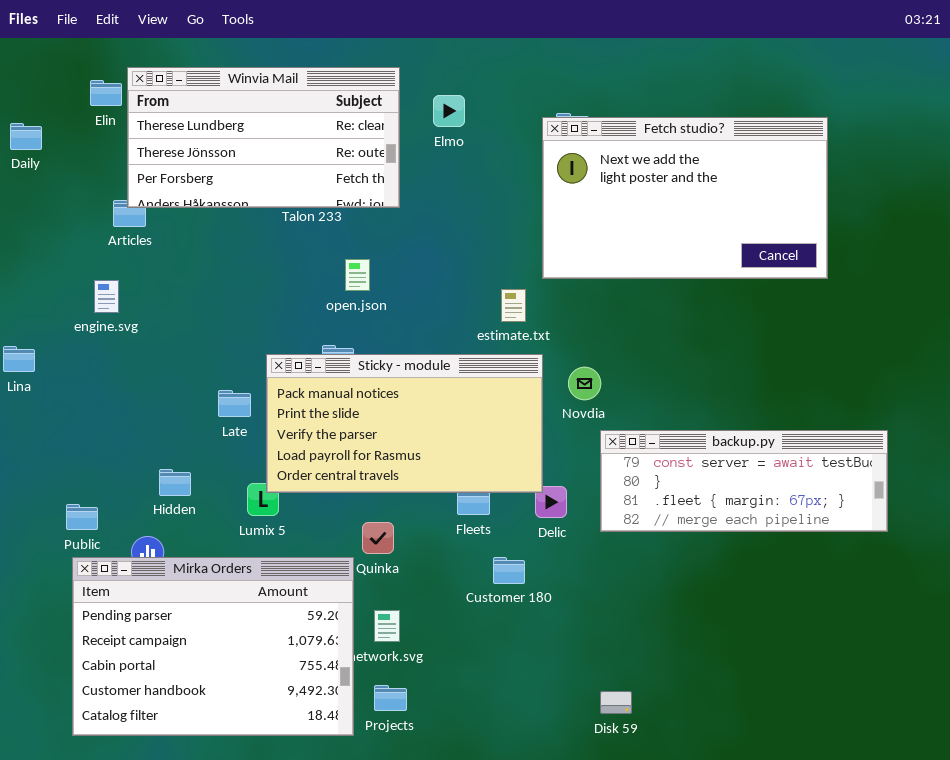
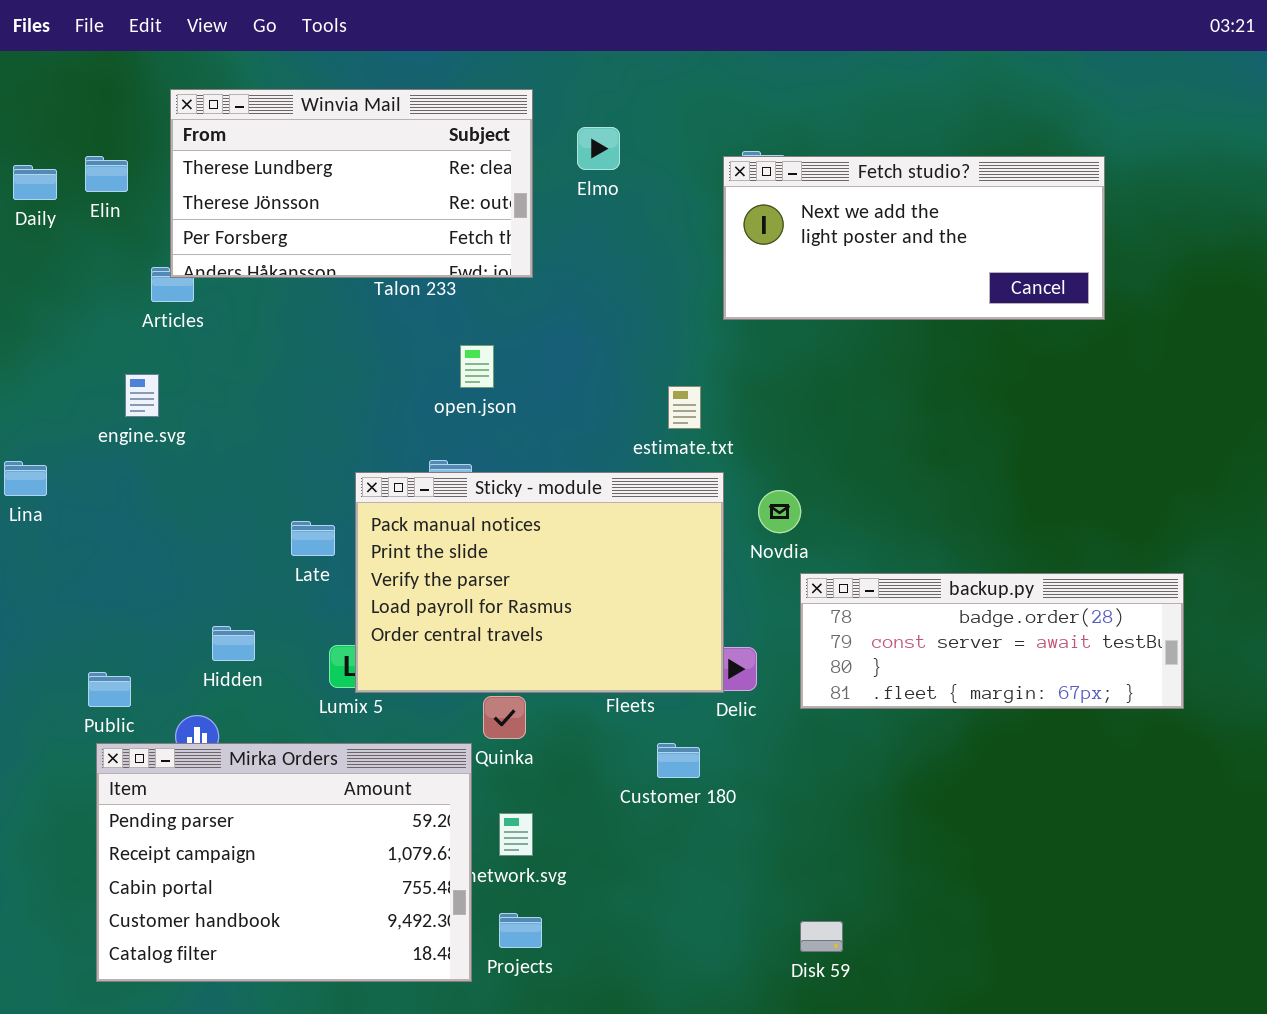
Elin: [90,80,122,106] -> [85,156,128,192], moved
Fetch studio?: [542,117,828,279] -> [723,156,1105,320], resized
Sticky - module: [266,354,543,493] -> [355,472,724,693], resized
backup.py: [600,430,888,532] -> [800,573,1184,709], scrolled up 1 row

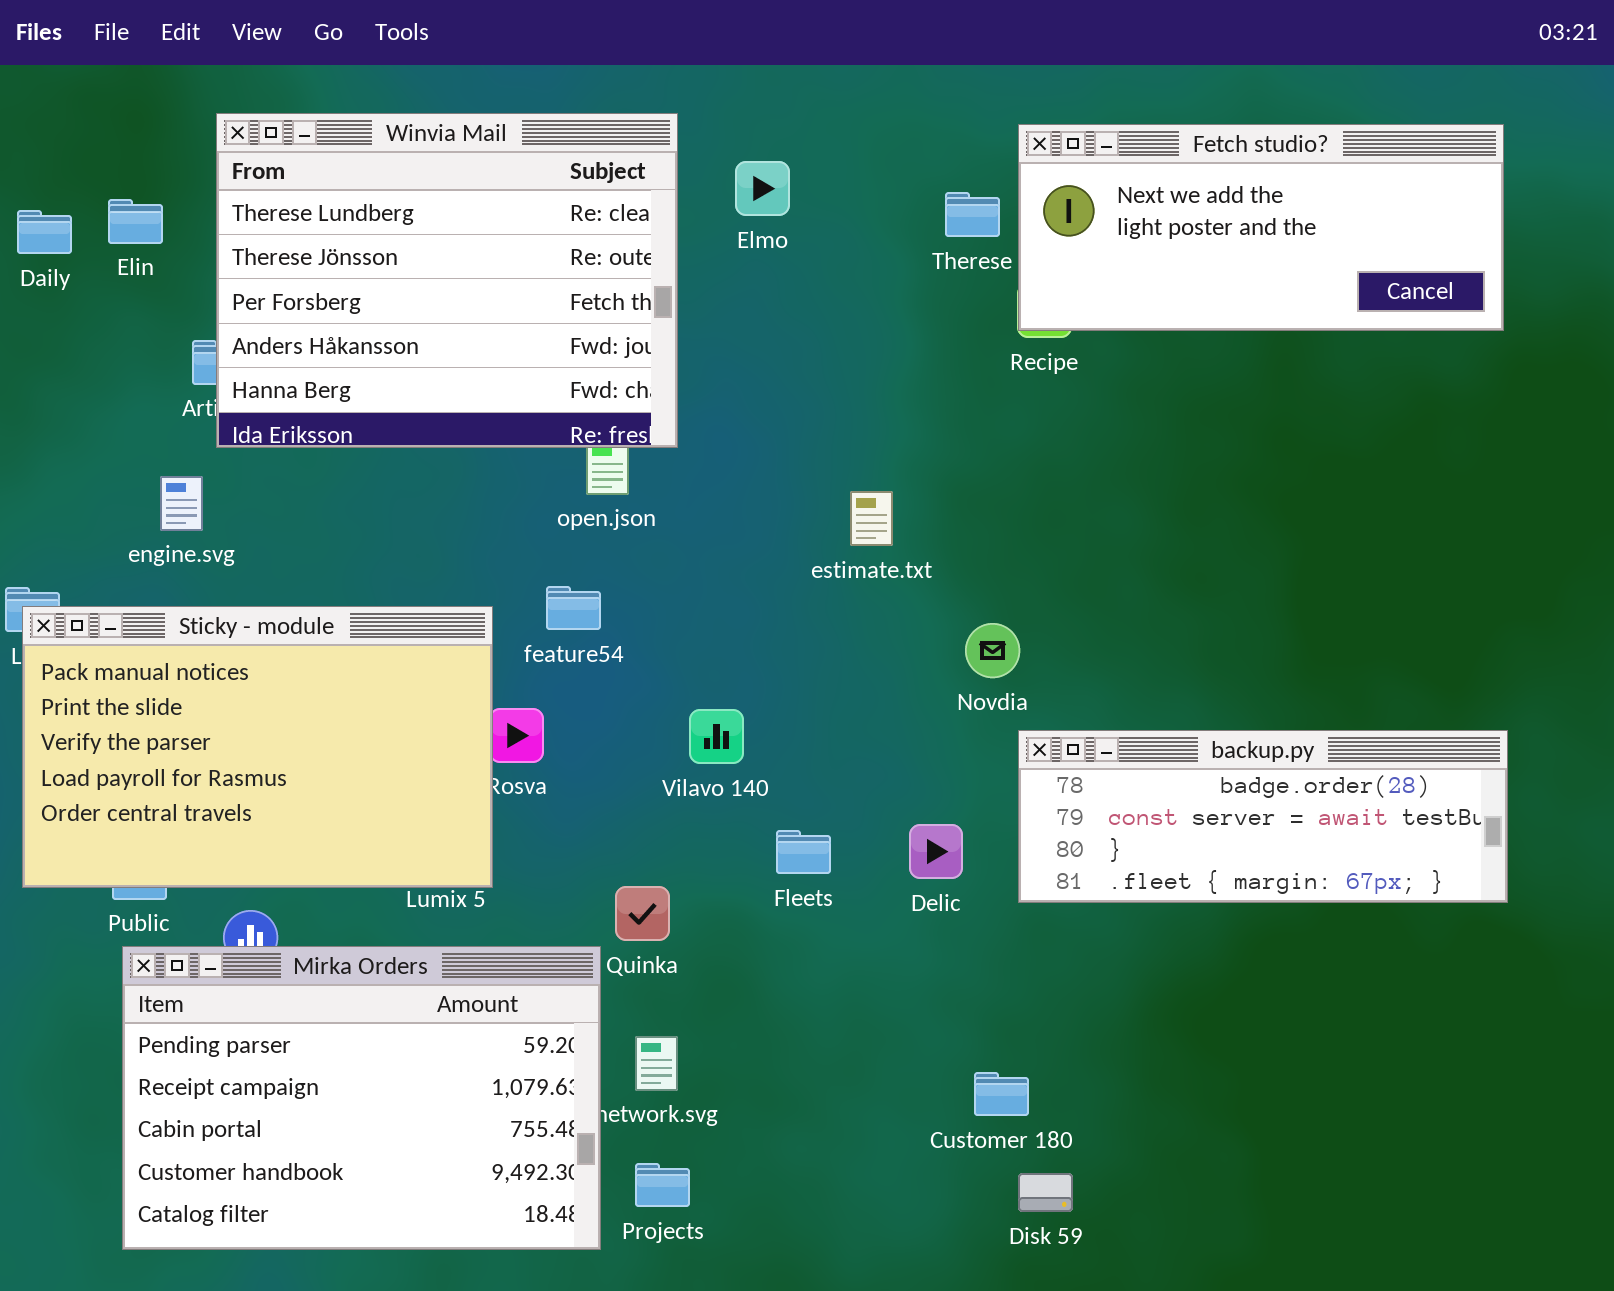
Winvia Mail: [170,89,533,278] -> [216,113,678,448], resized
Fetch studio?: [723,156,1105,320] -> [1018,124,1504,331], moved
Sticky - module: [355,472,724,693] -> [22,606,493,888], moved
Customer 180: [657,743,700,778] -> [974,1072,1029,1116], moved

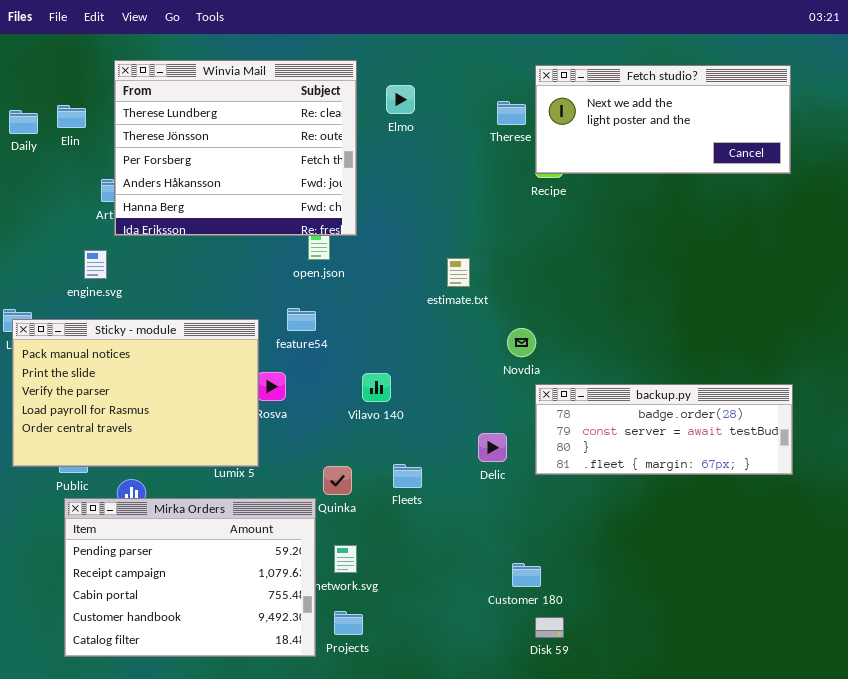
Fleets: [776,830,831,874] -> [393,464,422,488], moved

